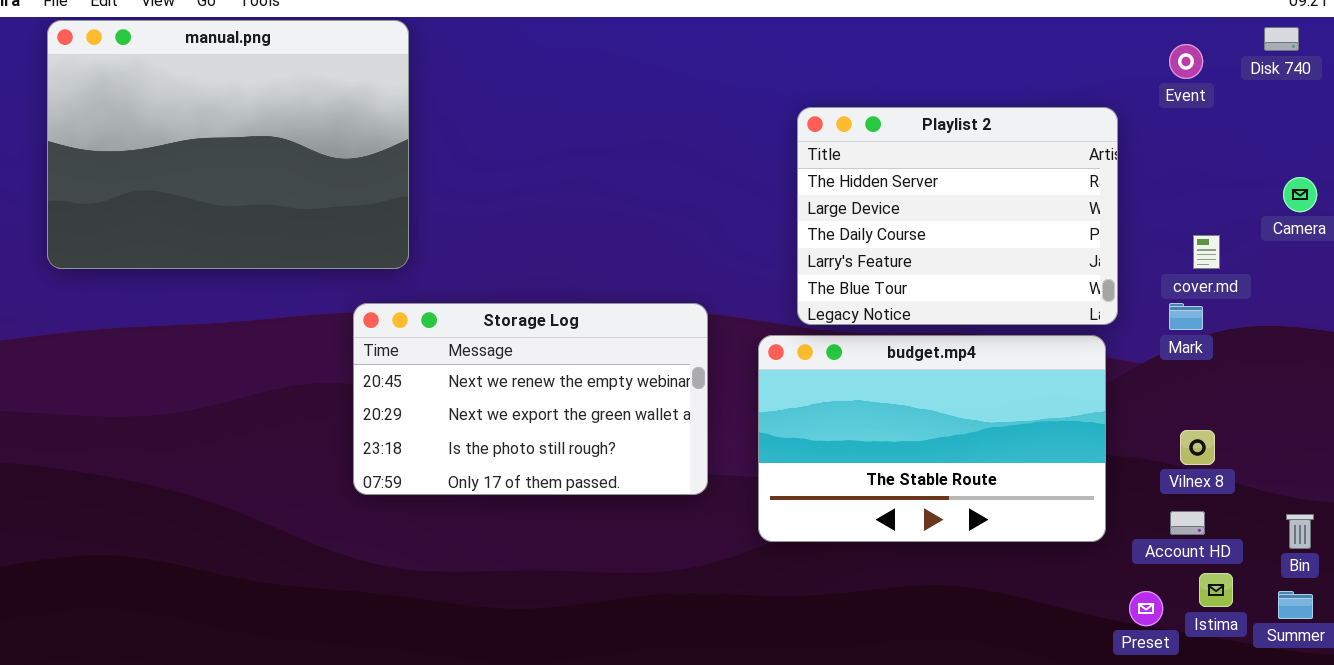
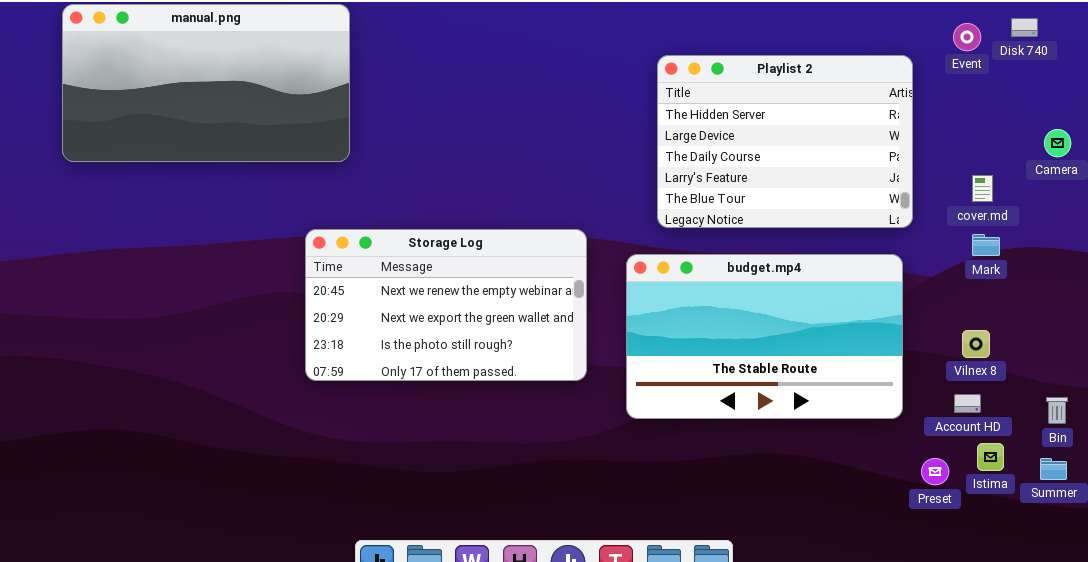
manual.png: [47,20,409,269] -> [62,4,350,162], resized
Disk 740: [1264,27,1299,51] -> [1011,18,1038,37], moved
Playlist 2: [797,107,1118,325] -> [657,55,913,228], moved
Mark: [1169,303,1203,330] -> [972,234,1000,256], moved

